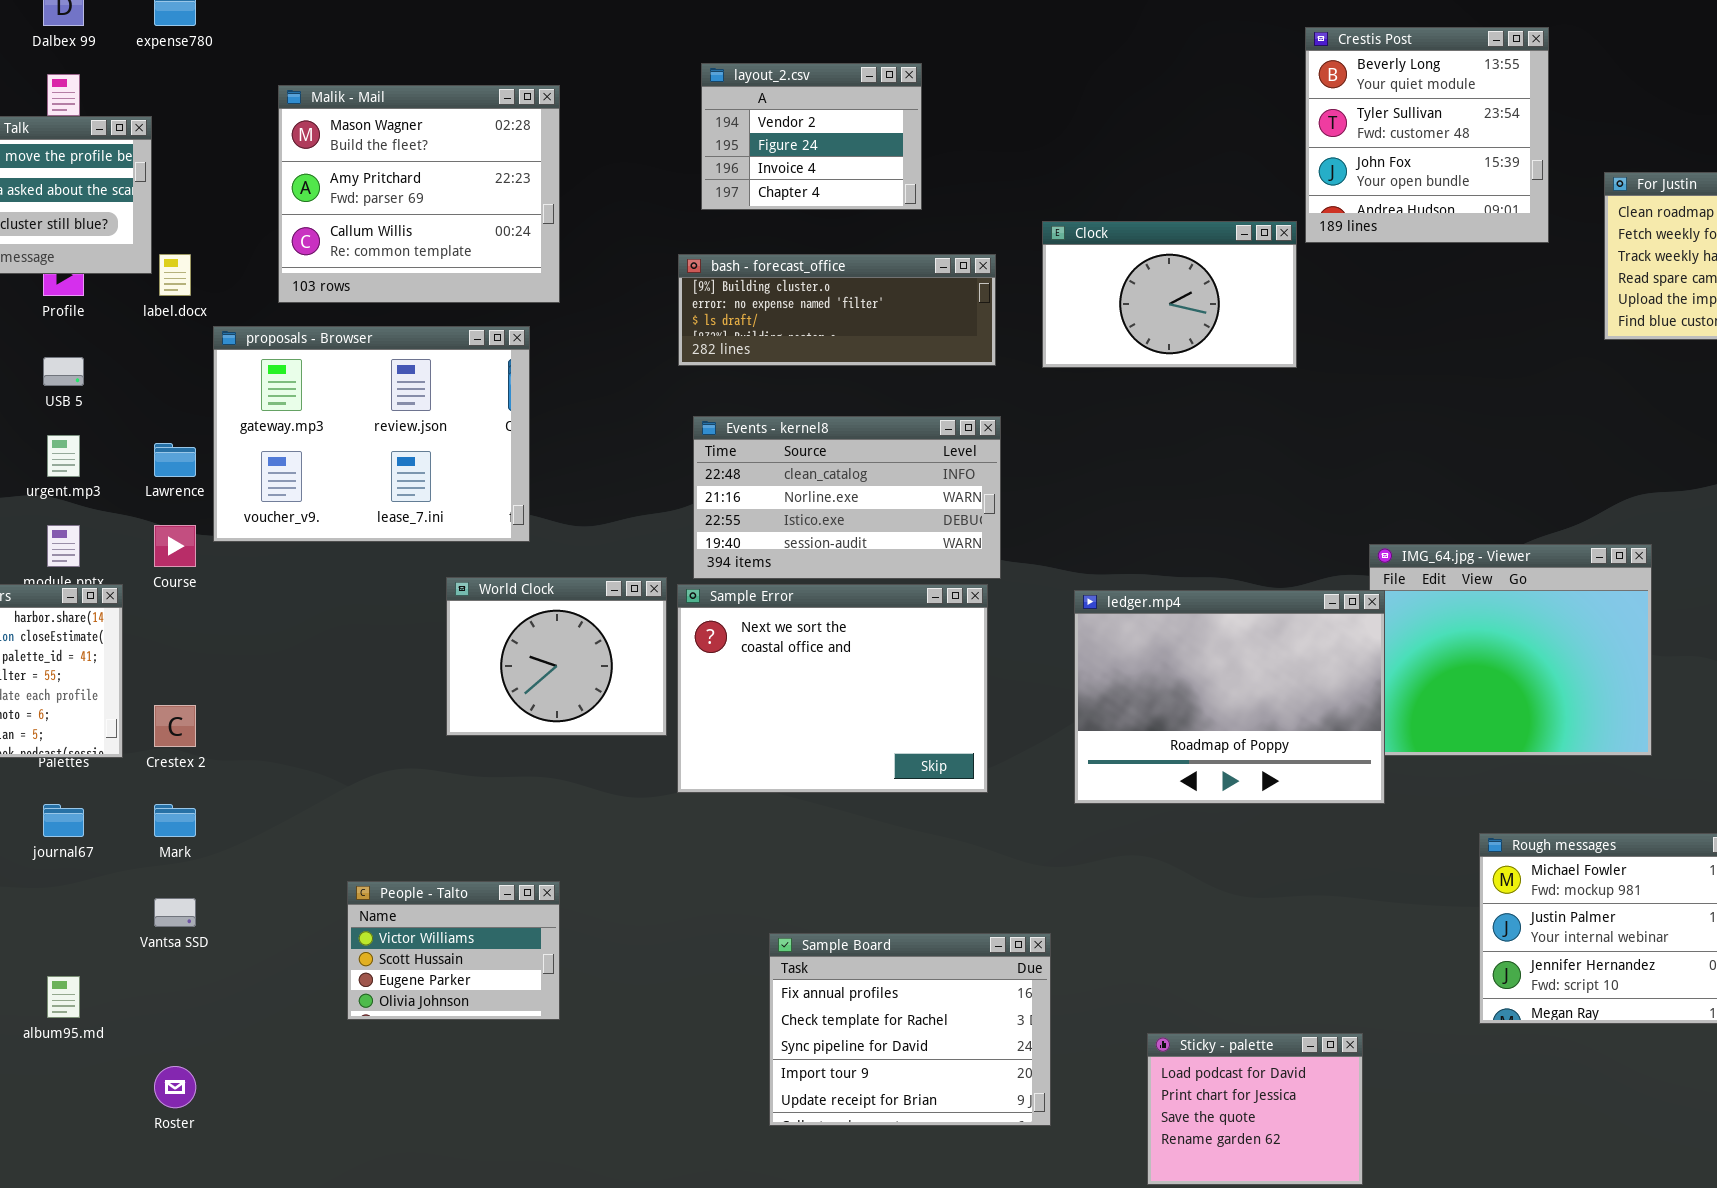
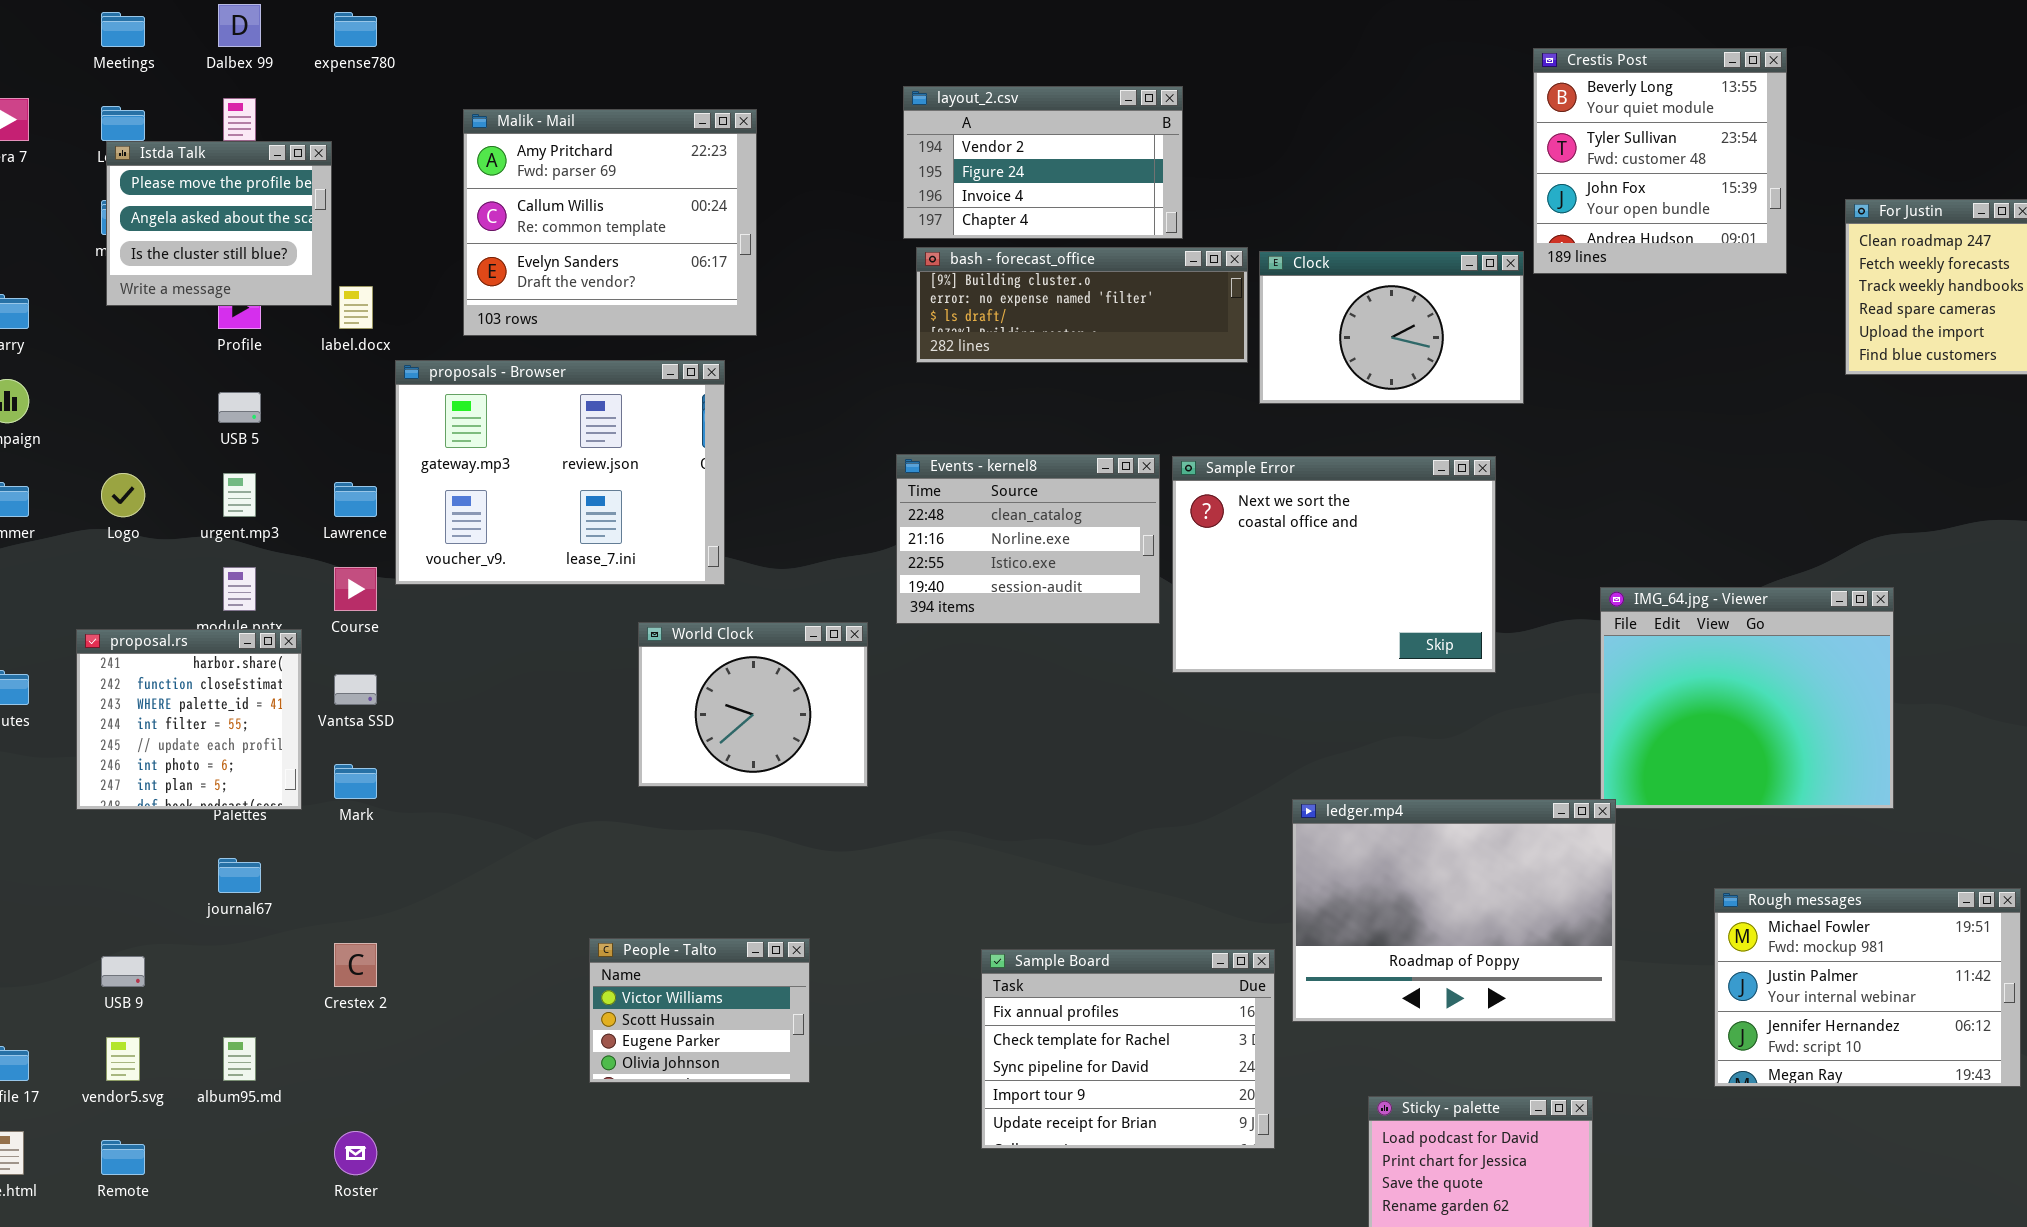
layout_2.csv: [701,63,922,210] -> [903,86,1183,239], resized
Malik - Mail: [278,85,560,303] -> [463,109,757,336], scrolled down 1 row
bash - forecast_office: [678,254,996,366] -> [916,247,1248,363], moved
Events - kernel8: [693,416,1001,579] -> [896,454,1160,624], resized
Sample Error: [677,584,988,793] -> [1172,456,1496,673], moved
ledger.mp4: [1074,590,1385,804] -> [1292,799,1616,1022], moved
Crestex 2: [154,705,196,747] -> [334,943,377,987], moved
Mark: [154,804,196,837] -> [334,764,377,799], moved
People - Talto: [347,881,560,1020] -> [589,938,810,1083], moved
Vantsa SSD: [154,898,196,927] -> [334,674,377,705], moved
Sample Board: [769,933,1051,1126] -> [981,949,1275,1149], moved

